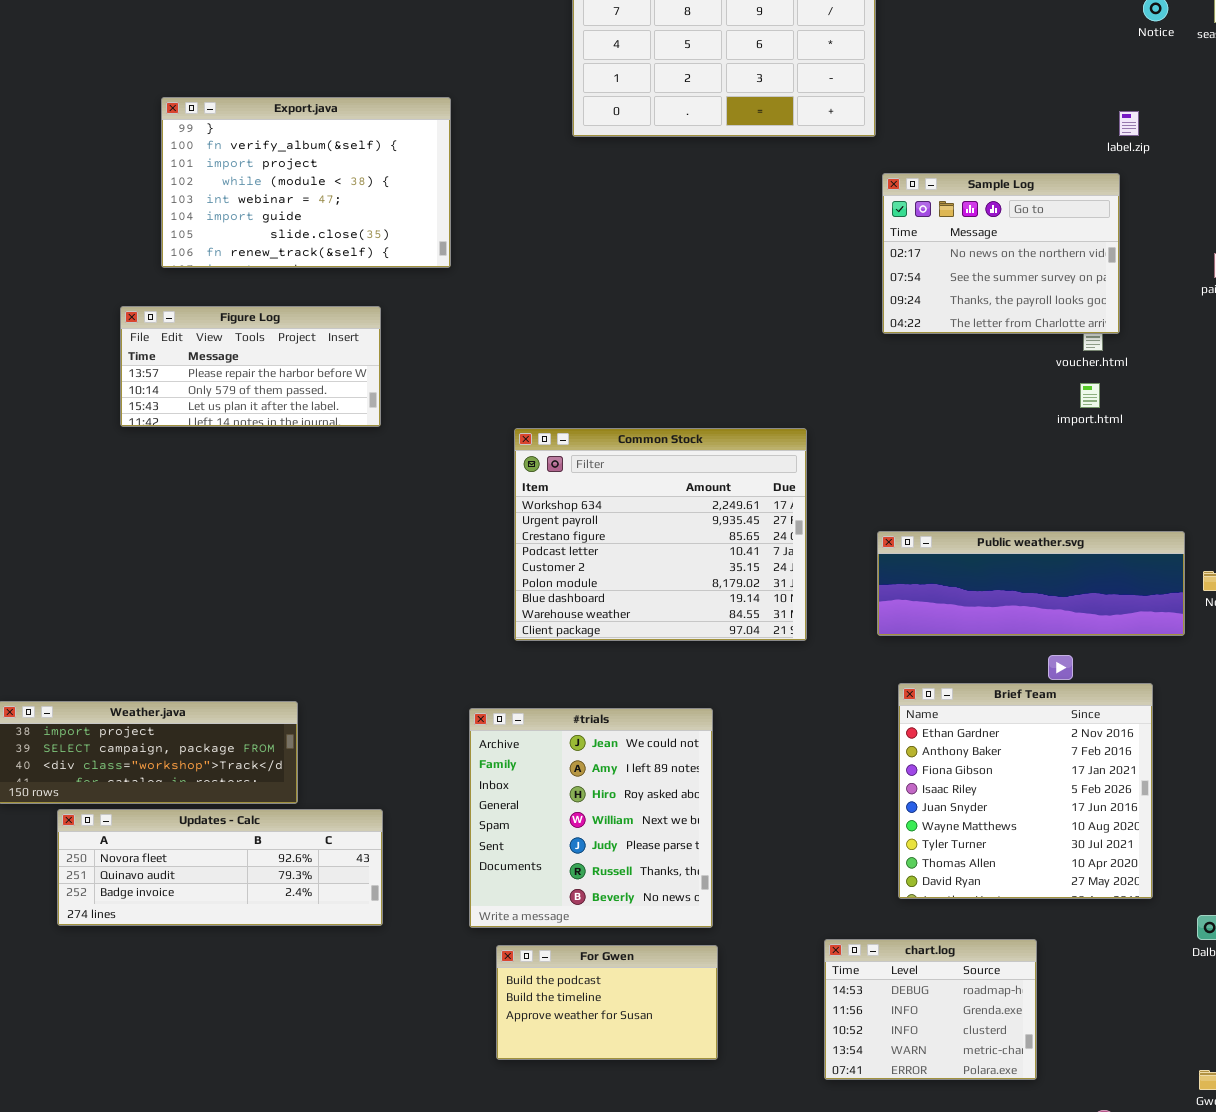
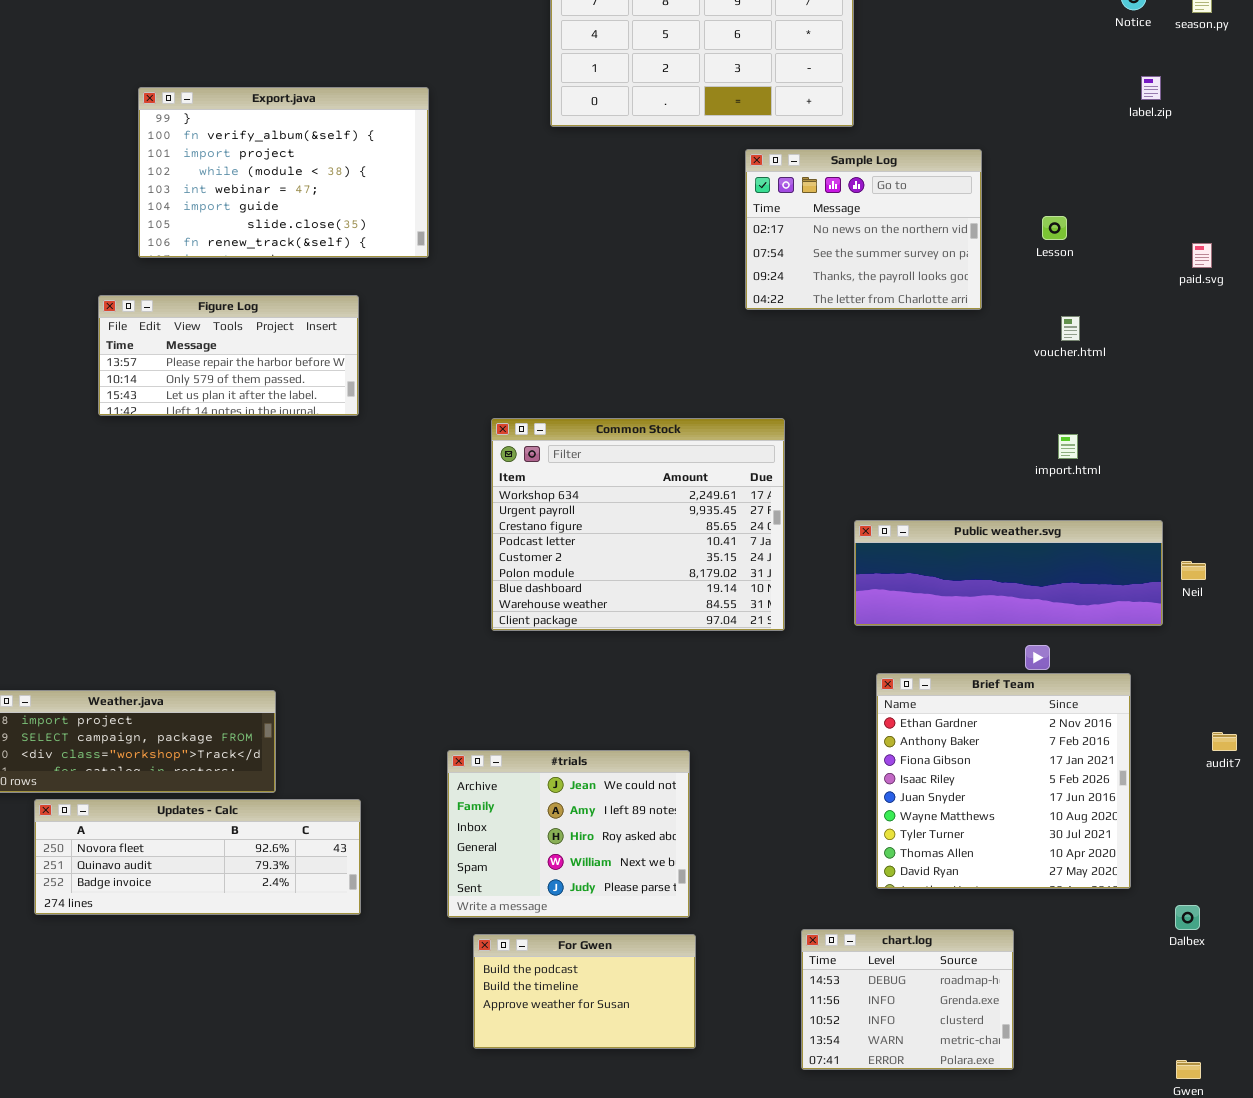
label.zip: [1119,111,1139,136] -> [1141,76,1161,100], moved
Sample Log: [882,173,1120,334] -> [745,149,982,310], moved
import.html: [1080,383,1100,408] -> [1058,434,1078,459], moved
#trials: [469,708,713,928] -> [447,750,690,918], resized

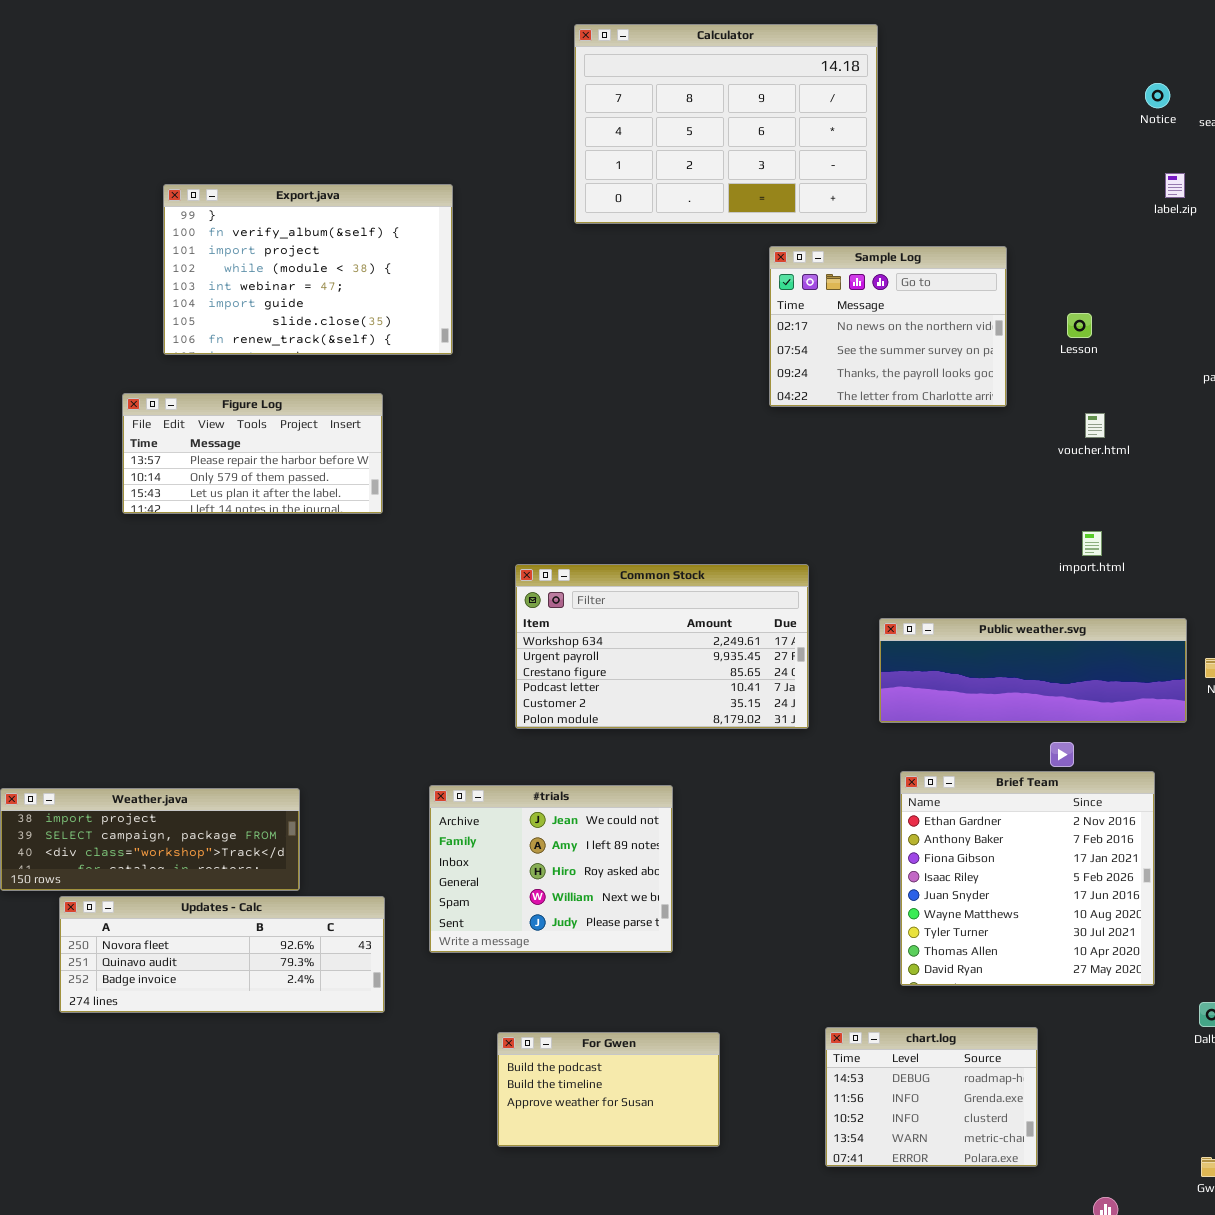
Common Stock: [491,418,785,631] -> [515,564,809,729], resized
#trials: [447,750,690,918] -> [429,785,673,953], moved

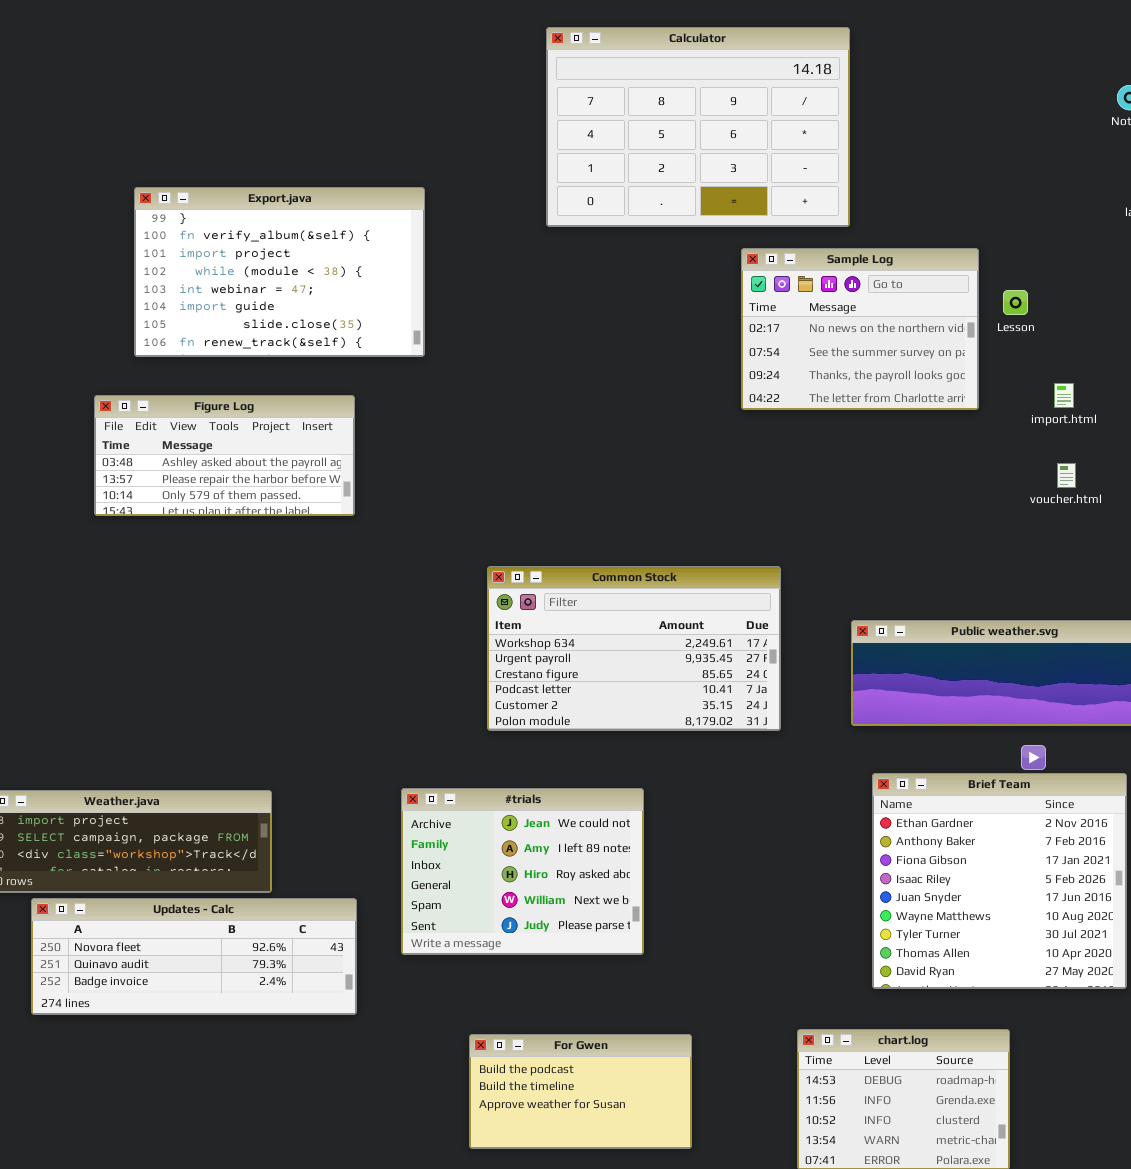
Lesson: [1067,313,1092,338] -> [1003,290,1028,315], moved
Figure Log: [122,393,383,514] -> [94,395,355,516], scrolled up 1 row
voucher.html: [1085,413,1105,438] -> [1057,463,1076,488], moved
import.html: [1082,531,1102,556] -> [1054,383,1074,408], moved

